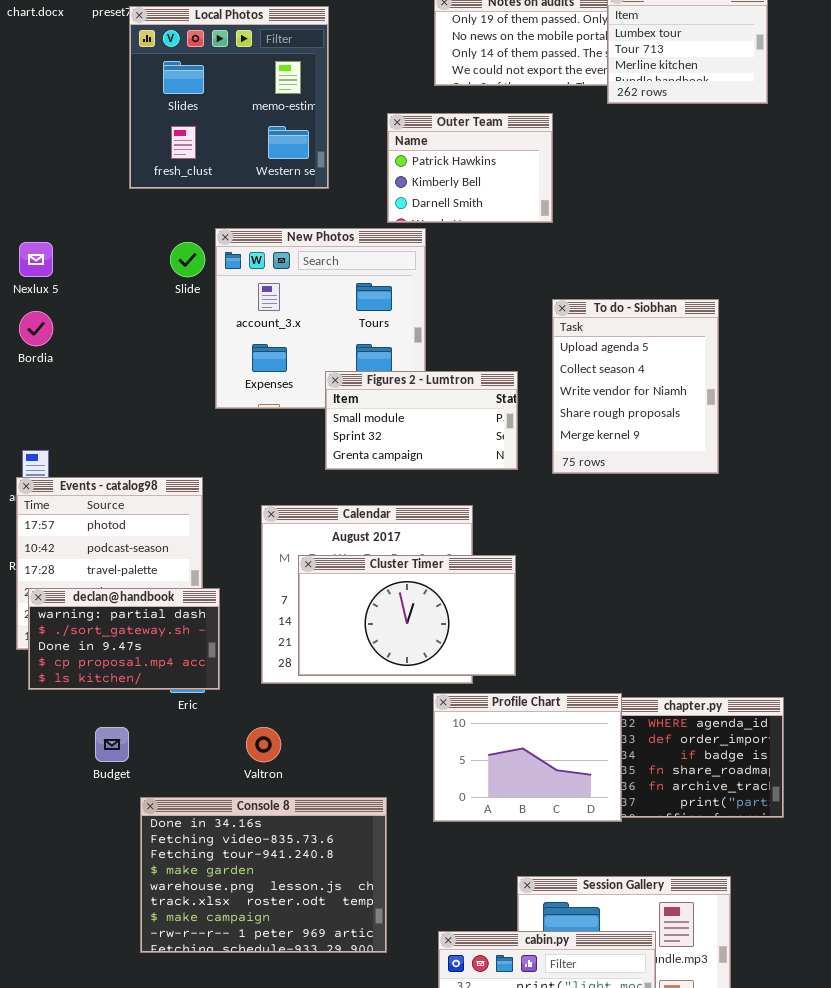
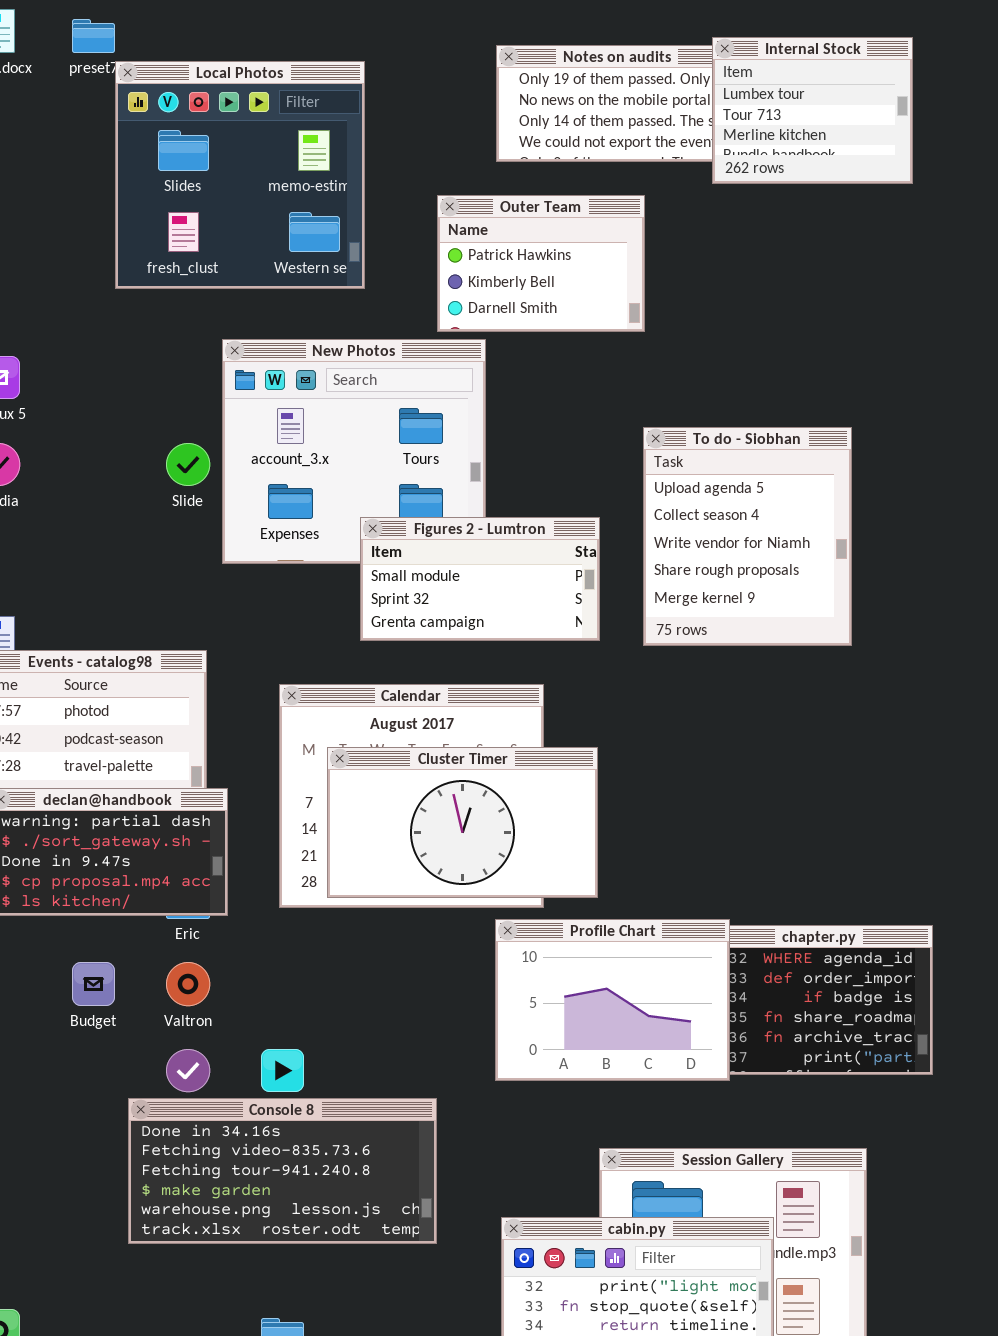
Slide: [170,242,205,277] -> [166,443,210,486], moved
Valtron: [246,727,281,762] -> [166,962,210,1006], moved
Console 8: [140,797,387,953] -> [128,1098,437,1244], resized

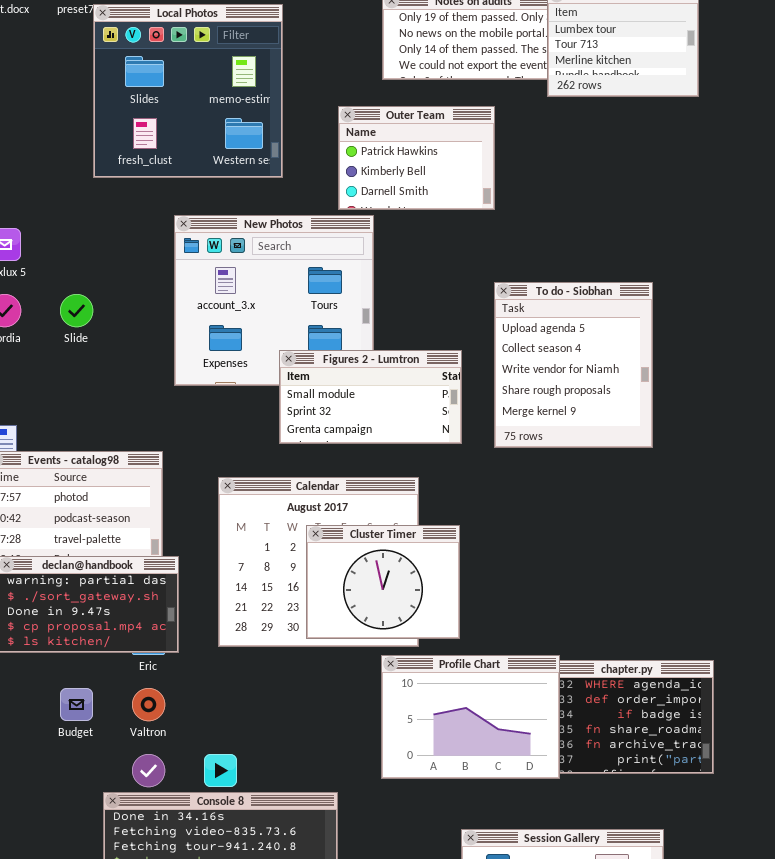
Slide: [166,443,210,486] -> [60,294,93,327], moved
Cluster Timer: [327,747,598,898] -> [306,525,460,639], resized

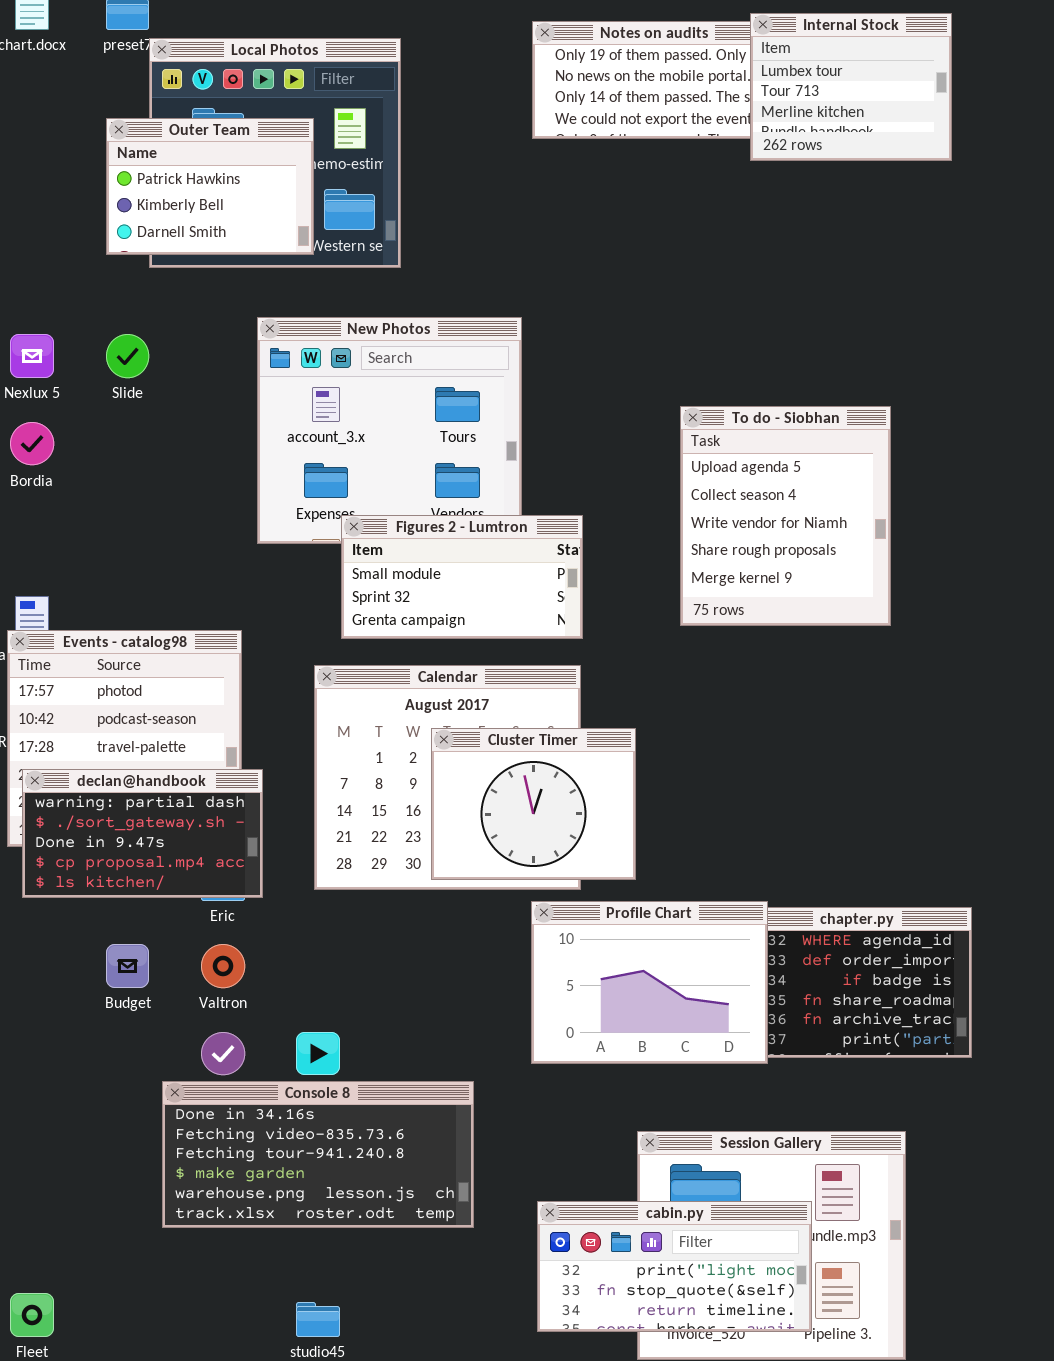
Outer Team: [338,106,495,210] -> [106,118,314,255], moved
Slide: [60,294,93,327] -> [106,334,149,378], moved
Figures 2 - Lumtron: [279,350,462,444] -> [341,515,583,639], moved

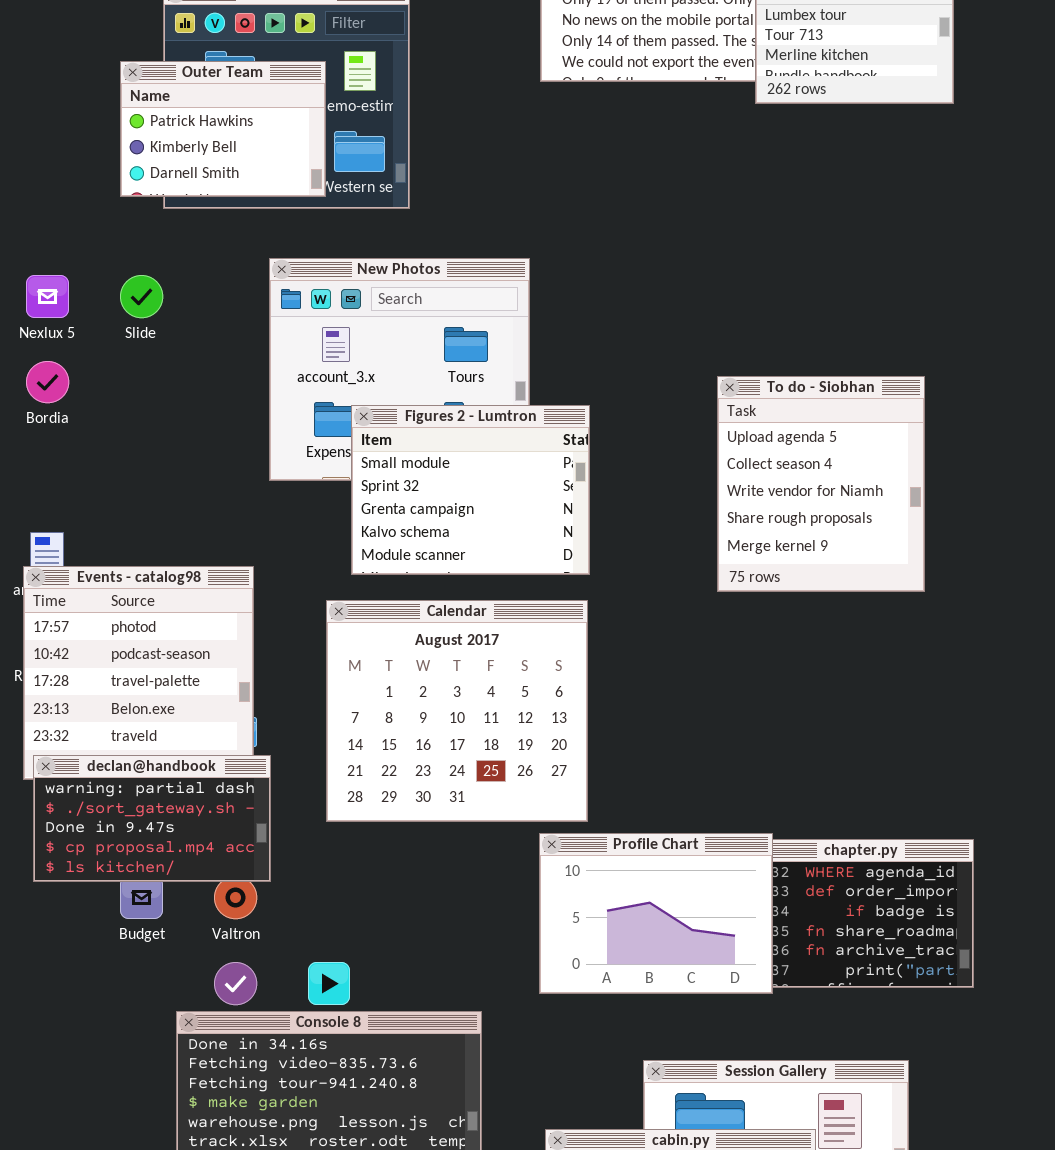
To do - Siobhan: [680,406,891,626] -> [717,376,925,592], moved
Figures 2 - Lumtron: [341,515,583,639] -> [351,405,590,575], resized
Cluster Timer: [431,728,636,880] -> none, closed
declan@handbook: [22,769,263,898] -> [33,755,271,882], moved

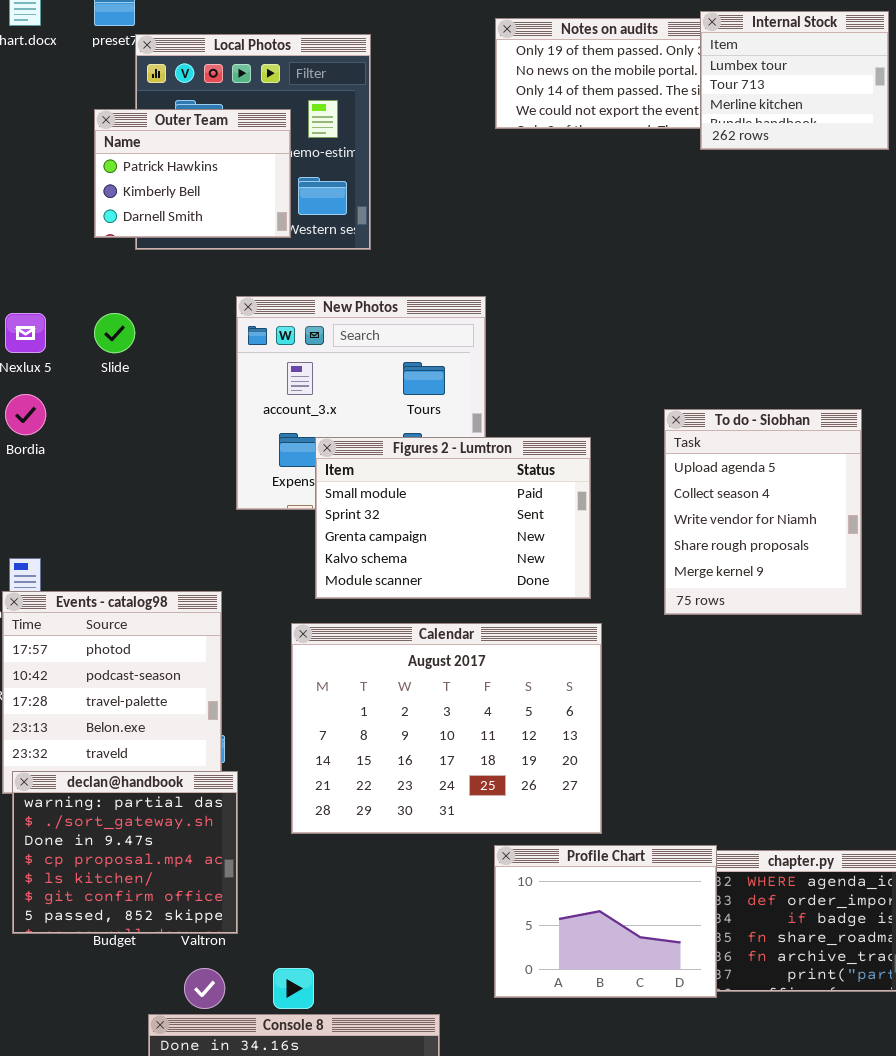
Figures 2 - Lumtron: [351,405,590,575] -> [315,437,591,599], resized
Calendar: [326,600,588,822] -> [291,623,602,834], resized
declan@handbook: [33,755,271,882] -> [12,771,238,934], resized

